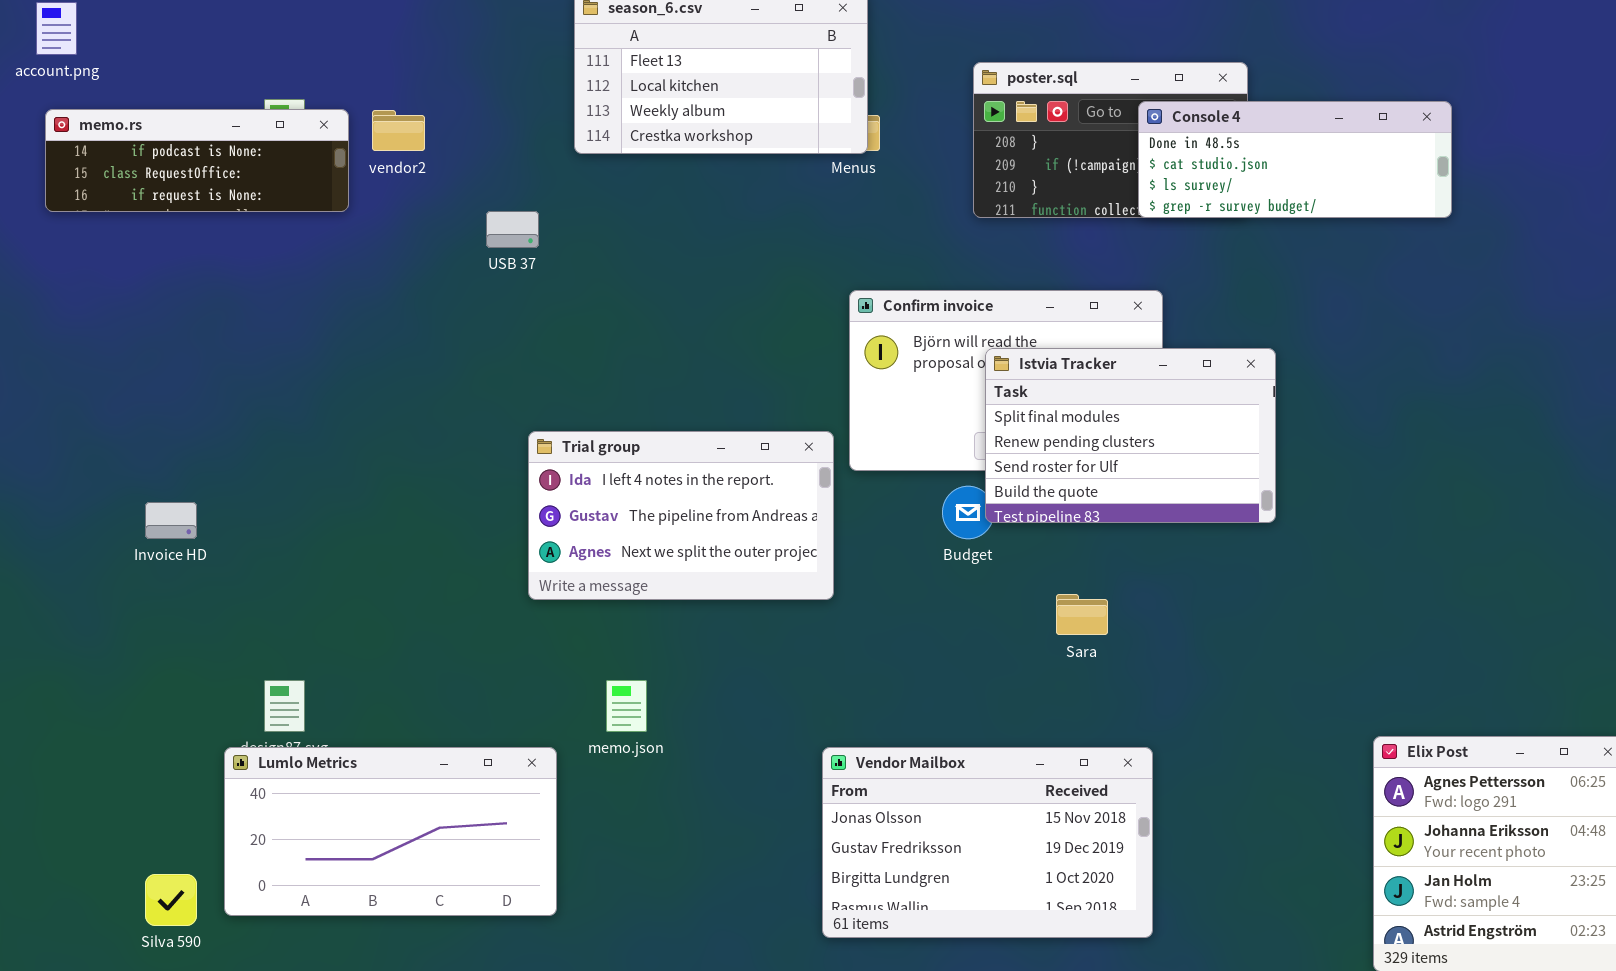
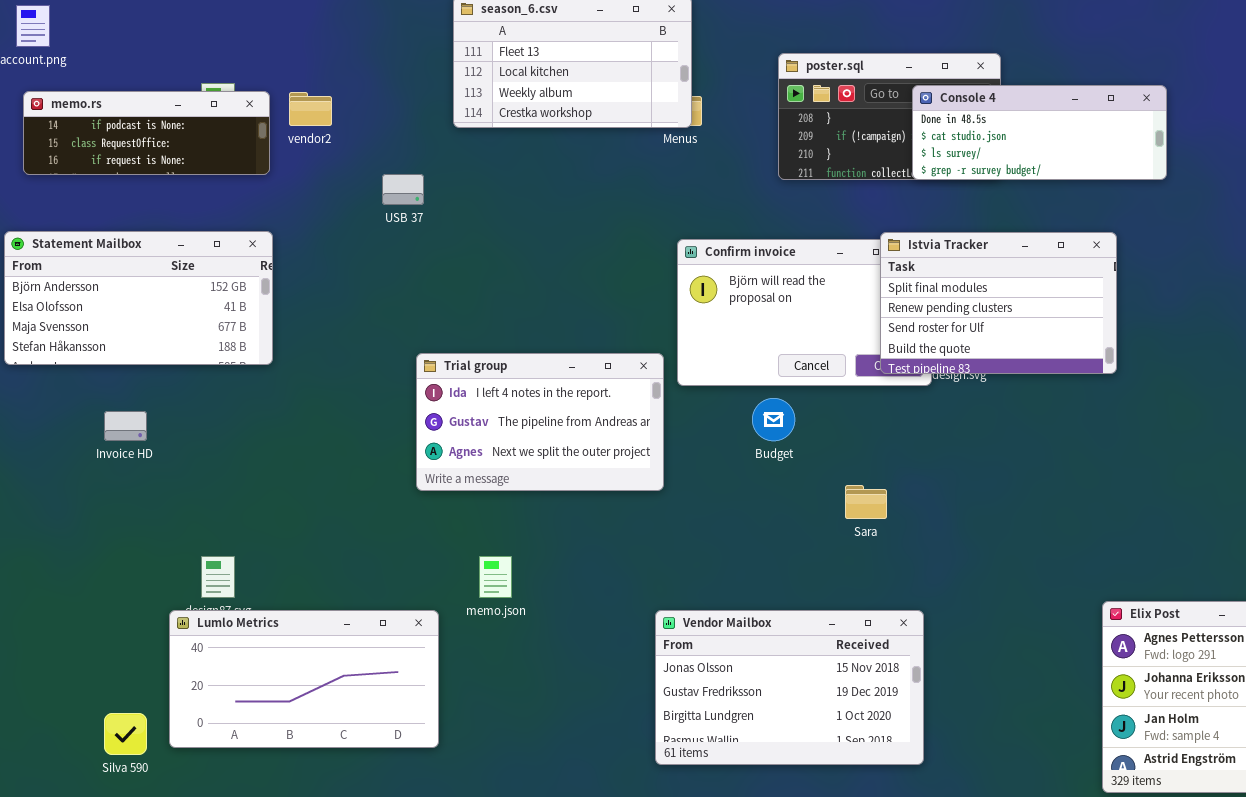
Statement Mailbox: none -> [4,231,273,365], opened
Istvia Tracker: [985,348,1276,523] -> [880,232,1117,374], moved

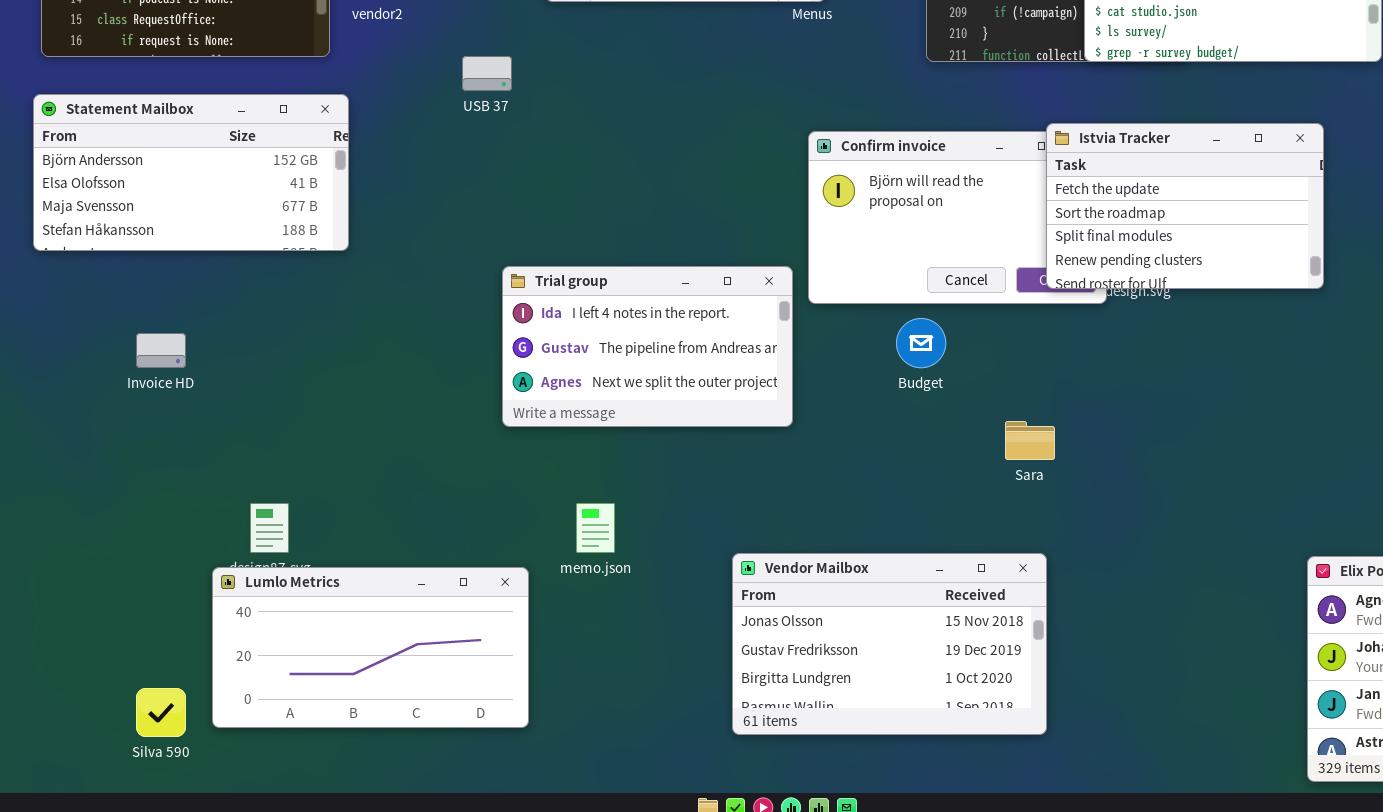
Statement Mailbox: [4,231,273,365] -> [33,94,349,251], moved
Istvia Tracker: [880,232,1117,374] -> [1046,123,1324,289], scrolled up 2 rows
Vendor Mailbox: [655,610,924,765] -> [732,553,1047,735], moved

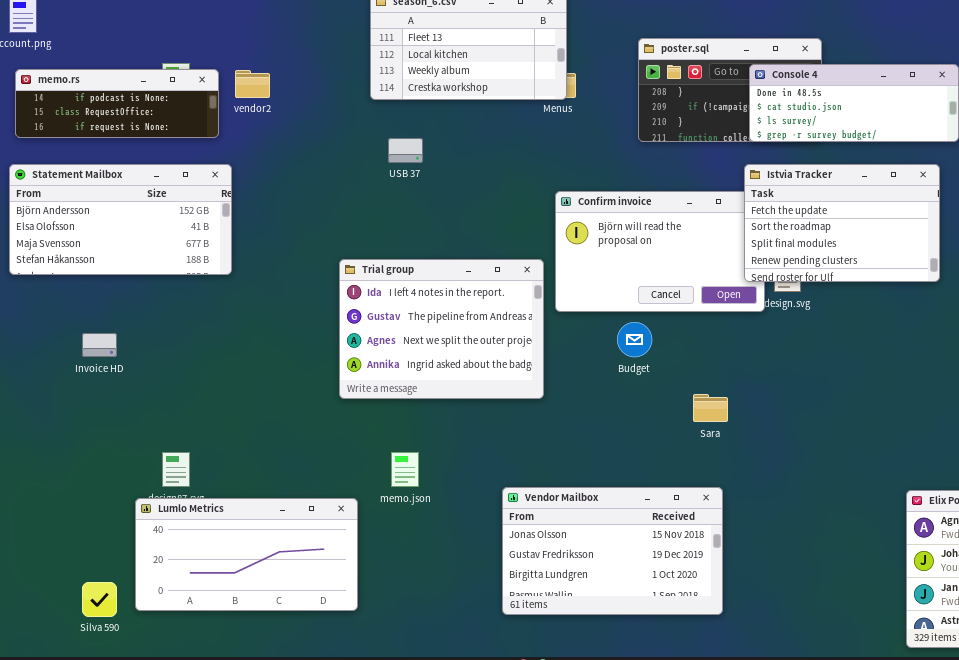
USB 37: [462,56,512,91] -> [388,138,423,163], moved
Istvia Tracker: [1046,123,1324,289] -> [744,164,940,282], moved
Trial group: [502,266,793,427] -> [339,259,544,399], resized

